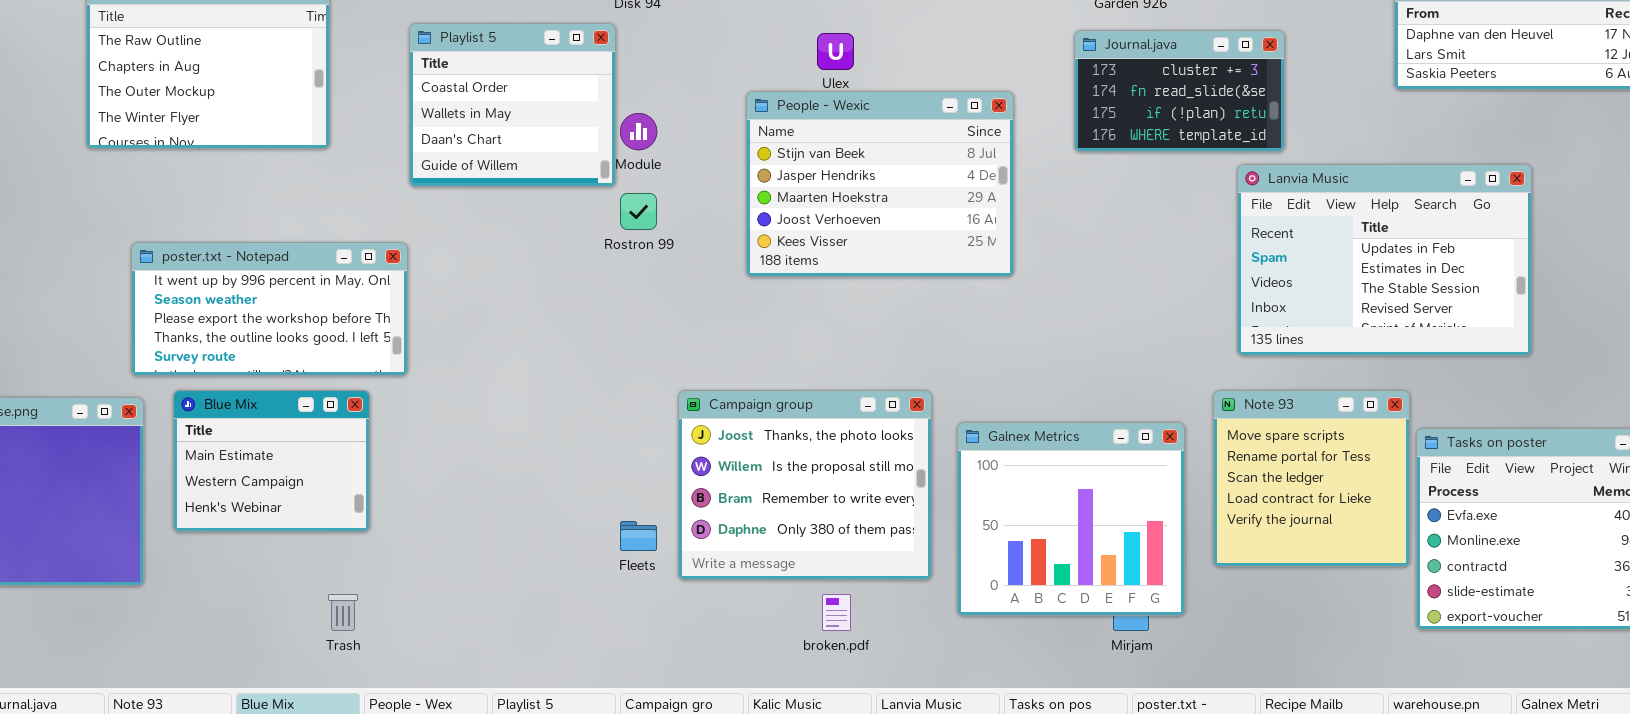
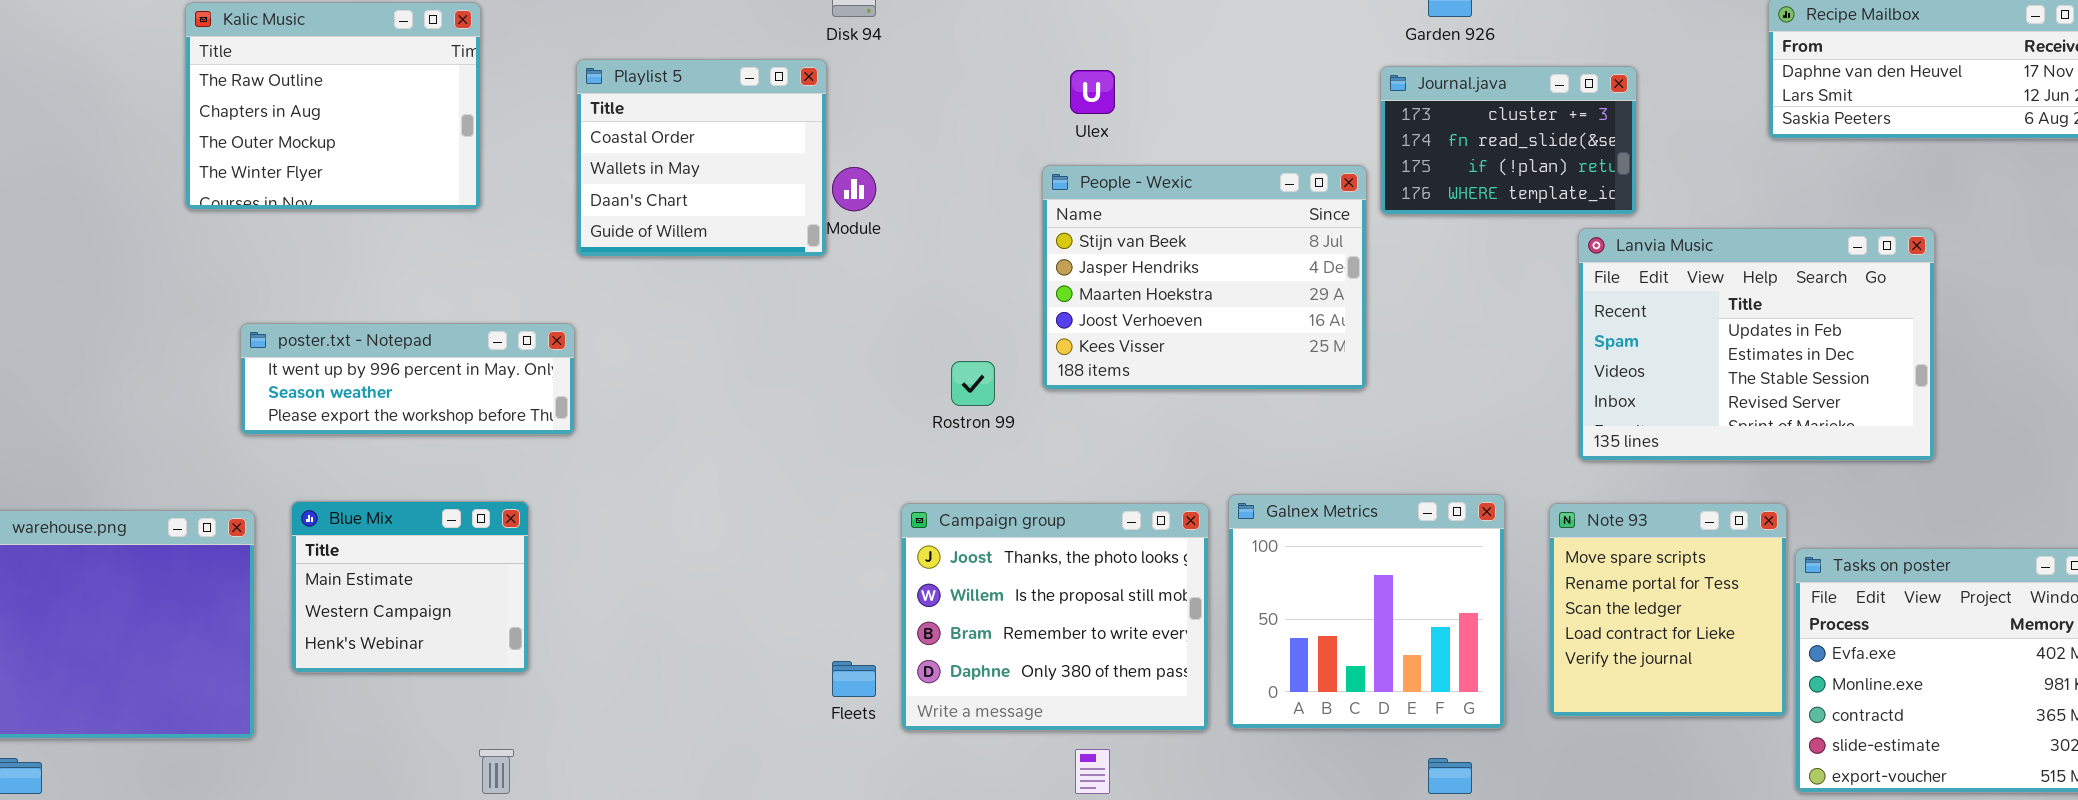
People - Wexic: [746,91,1014,277] -> [1042,165,1367,390], moved
Rostron 99: [620,193,657,230] -> [951,361,995,406], moved
poster.txt - Notepad: [131,242,408,376] -> [240,323,575,435], resized
Galnex Metrics: [957,422,1185,616] -> [1228,494,1505,729], moved

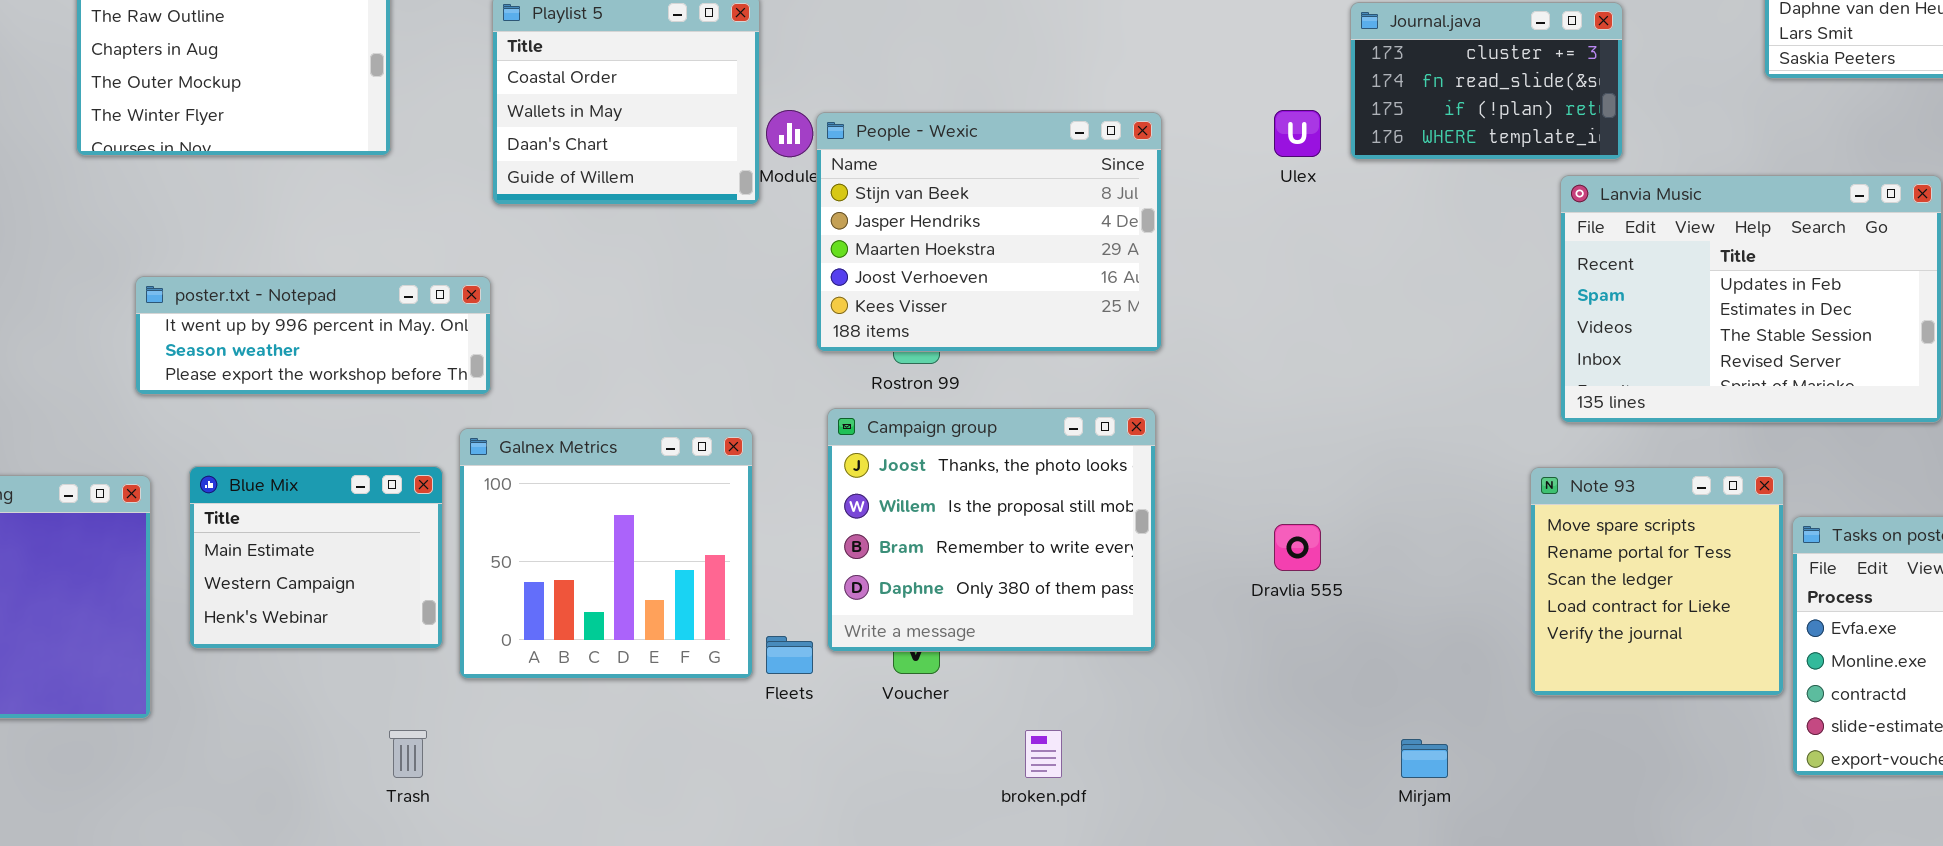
Ulex: [1070,70,1115,114] -> [1274,110,1321,157], moved
People - Wexic: [1042,165,1367,390] -> [816,112,1162,352], moved
Galnex Metrics: [1228,494,1505,729] -> [459,428,753,679], moved
Campaign group: [901,503,1209,731] -> [827,408,1156,652], moved

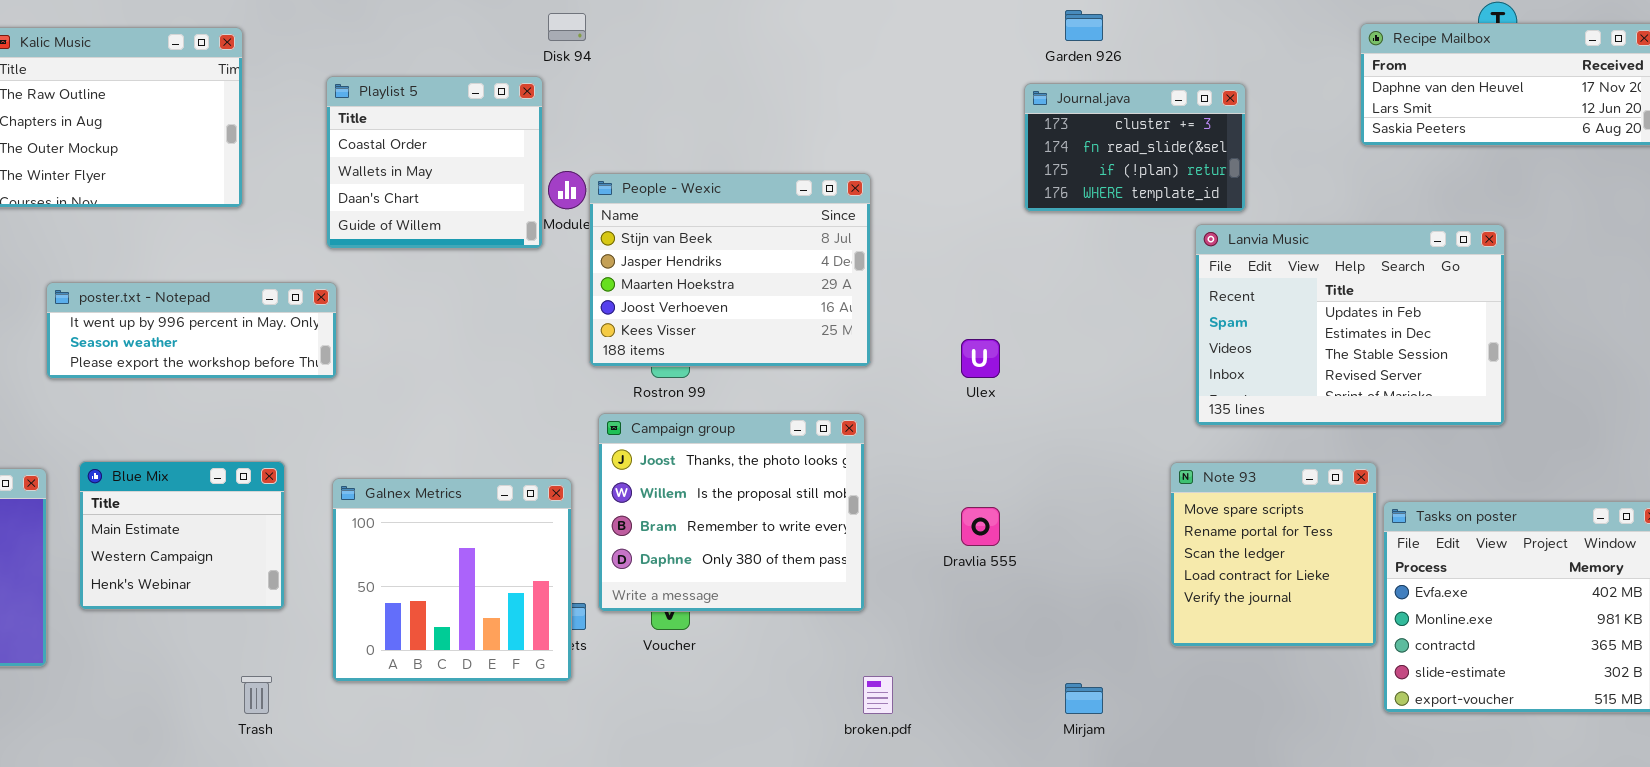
Ulex: [1274,110,1321,157] -> [961,339,1000,378], moved
poster.txt - Notepad: [135,276,491,395] -> [46,282,337,379], moved
Galnex Metrics: [459,428,753,679] -> [332,478,572,682], moved
broken.pdf: [1025,730,1062,778] -> [863,676,893,714], moved

